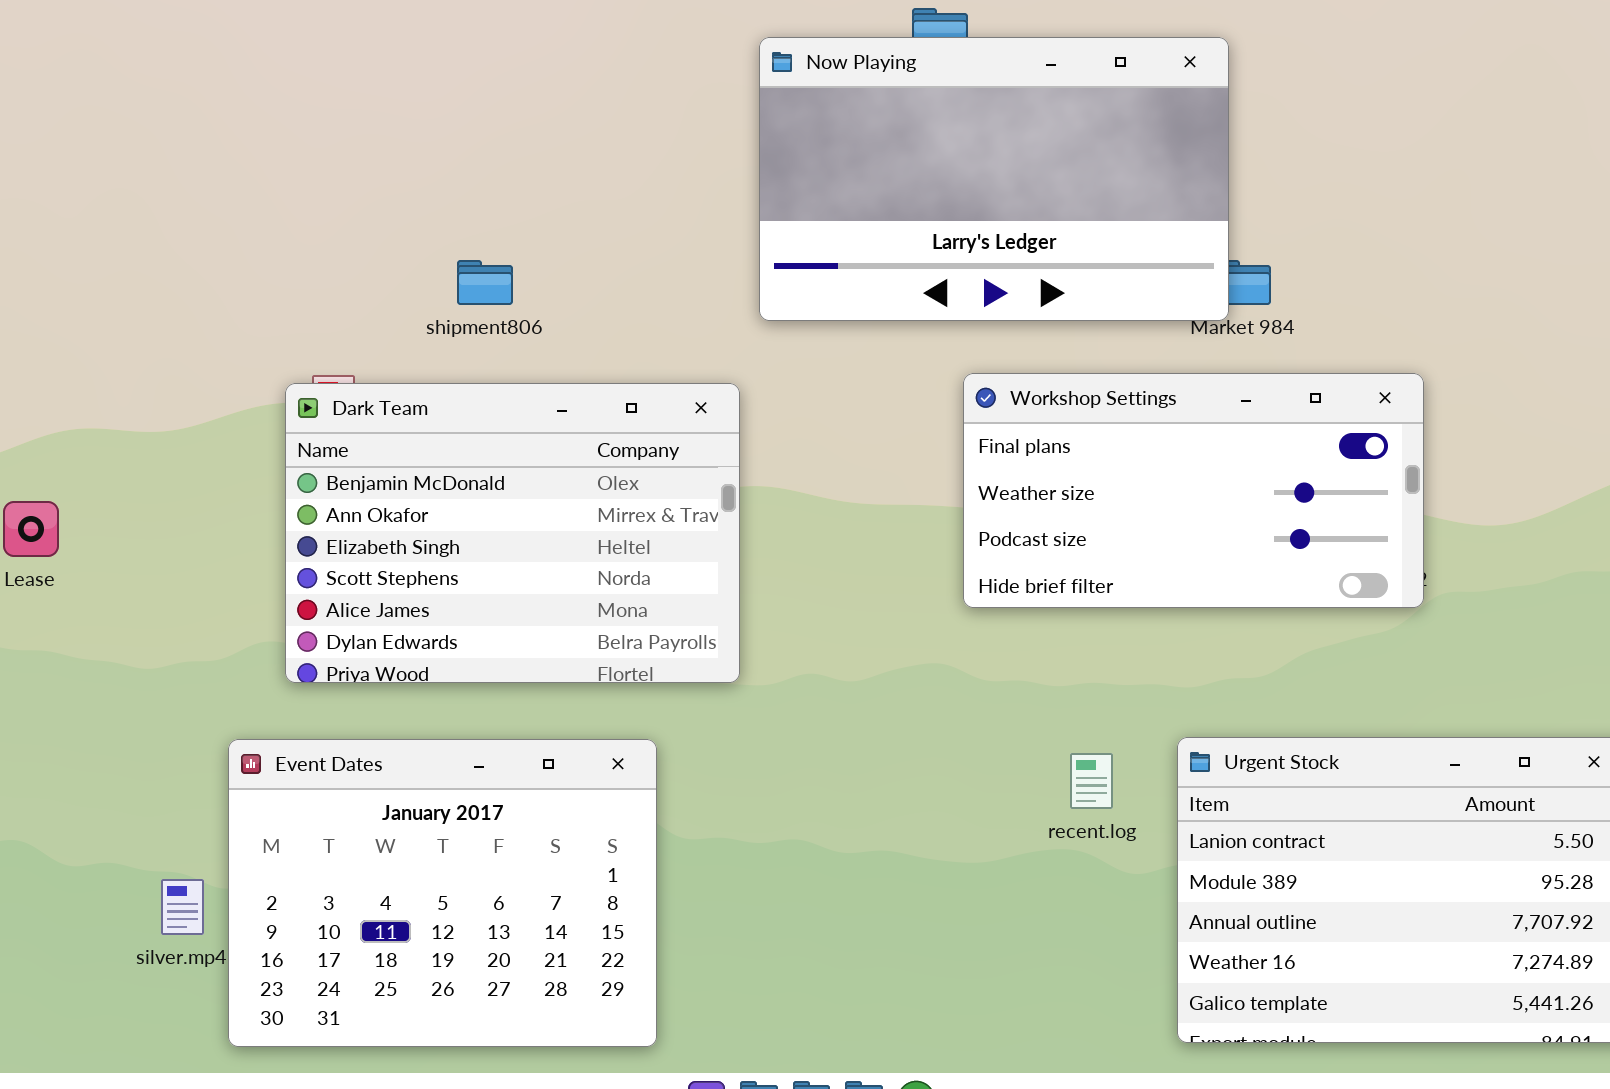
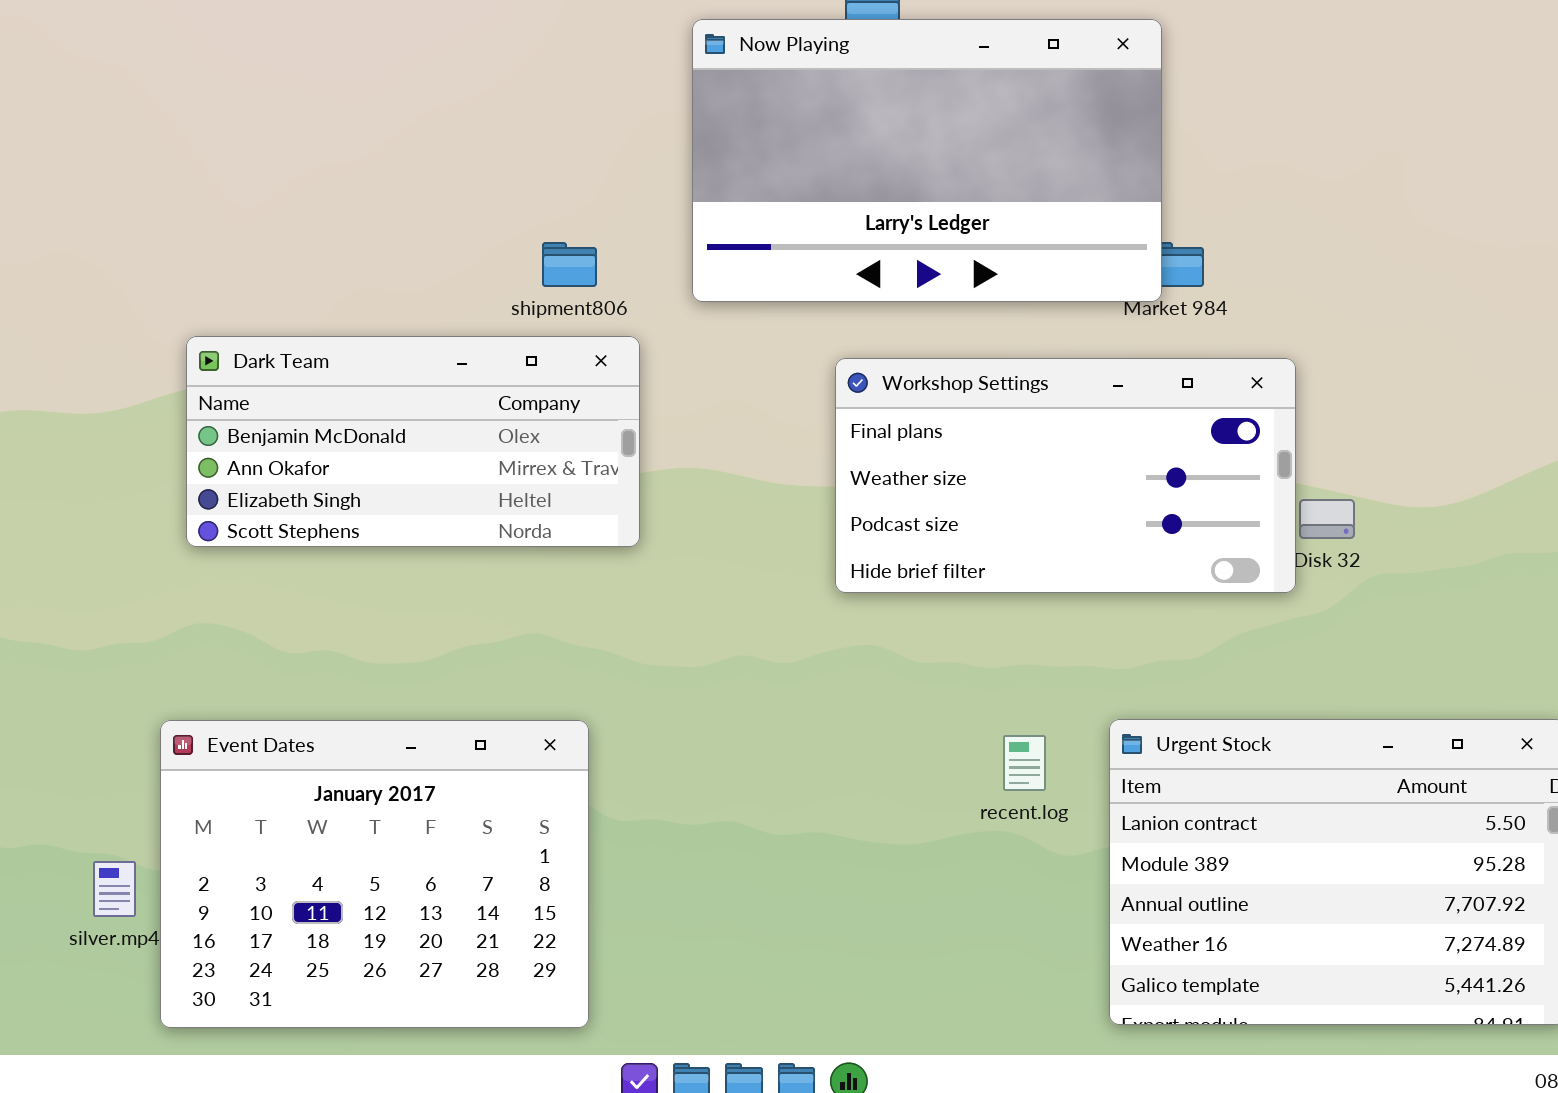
shipment806: [457,260,513,305] -> [542,242,597,287], moved
Workshop Settings: [963,373,1424,608] -> [835,358,1296,593], moved
Dark Team: [285,383,740,683] -> [186,336,640,547], moved, resized

